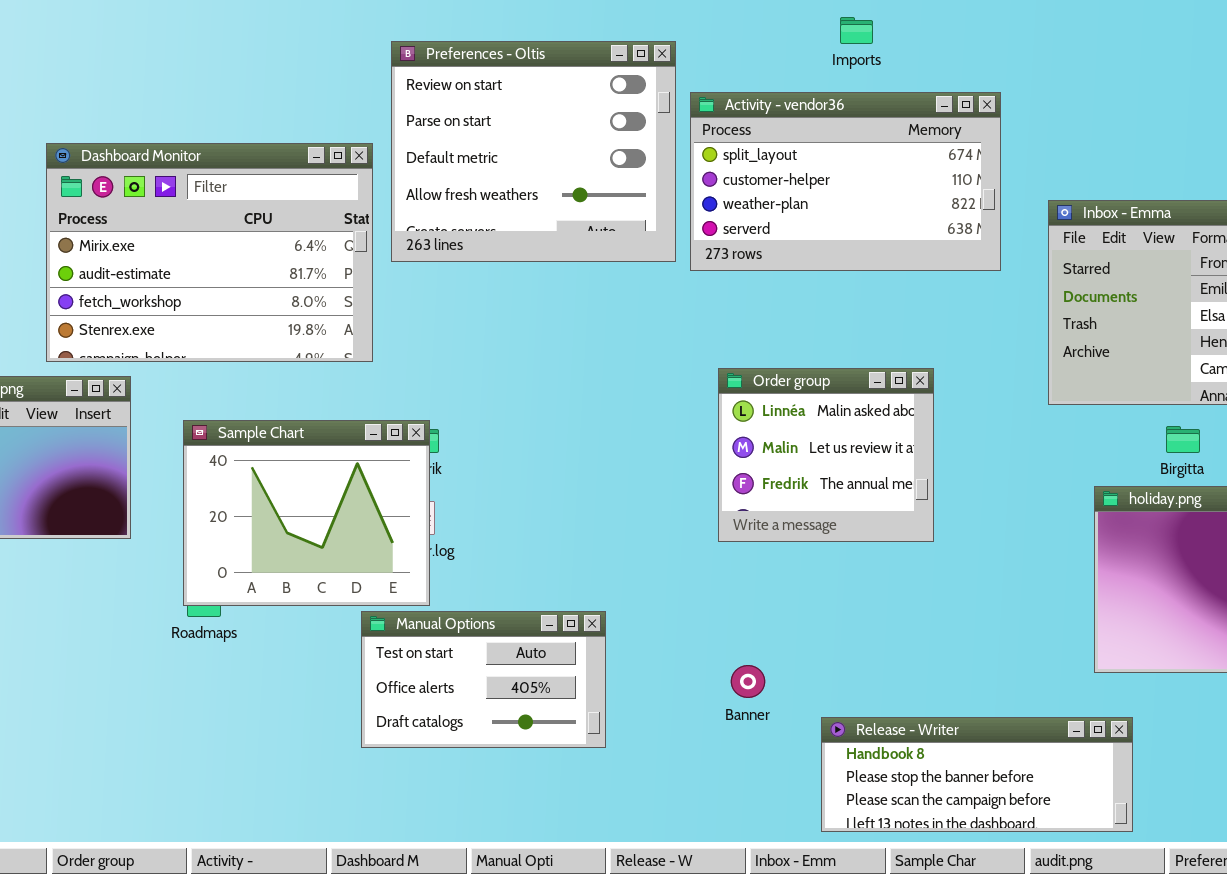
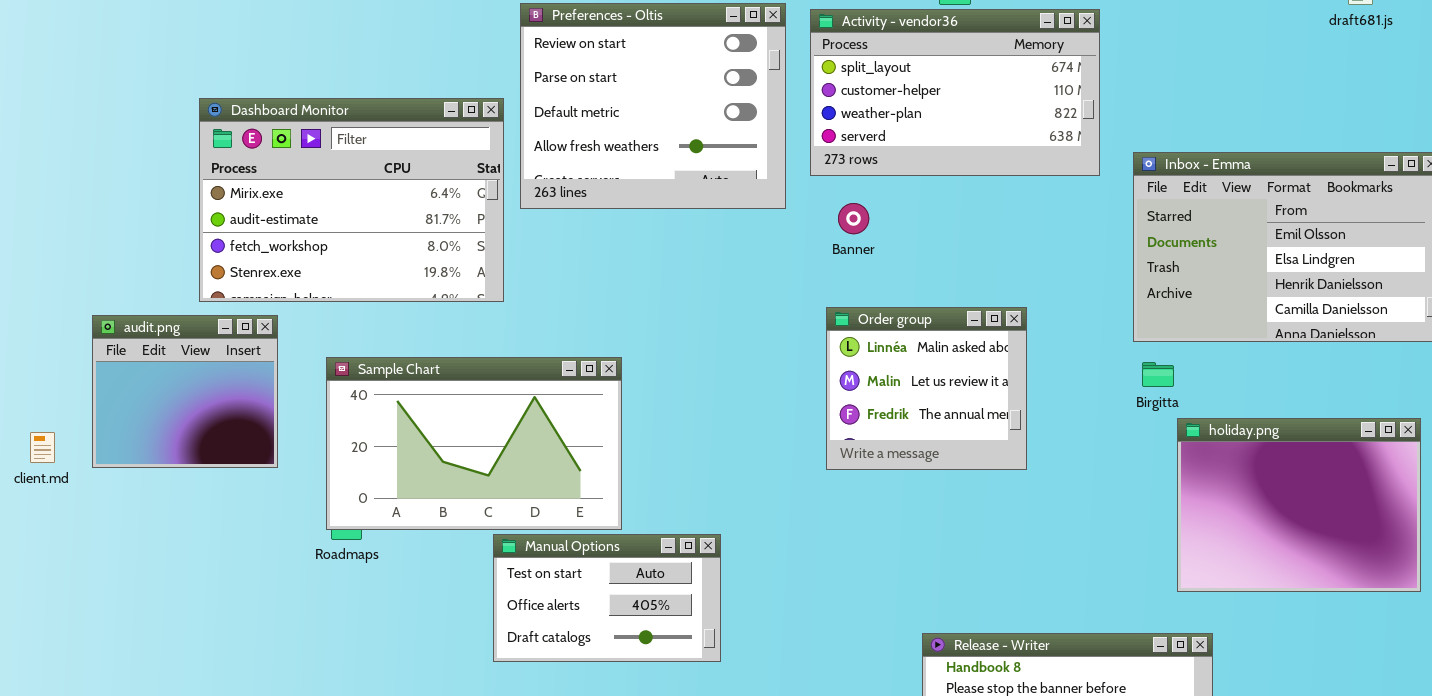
Activity - vendor36: [690,92,1001,271] -> [810,9,1100,176], moved
Sample Chart: [183,420,430,606] -> [326,357,622,530], resized
Birgitta: [1166,426,1200,453] -> [1142,362,1174,387], moved
Banner: [731,665,765,698] -> [838,203,869,234], moved

